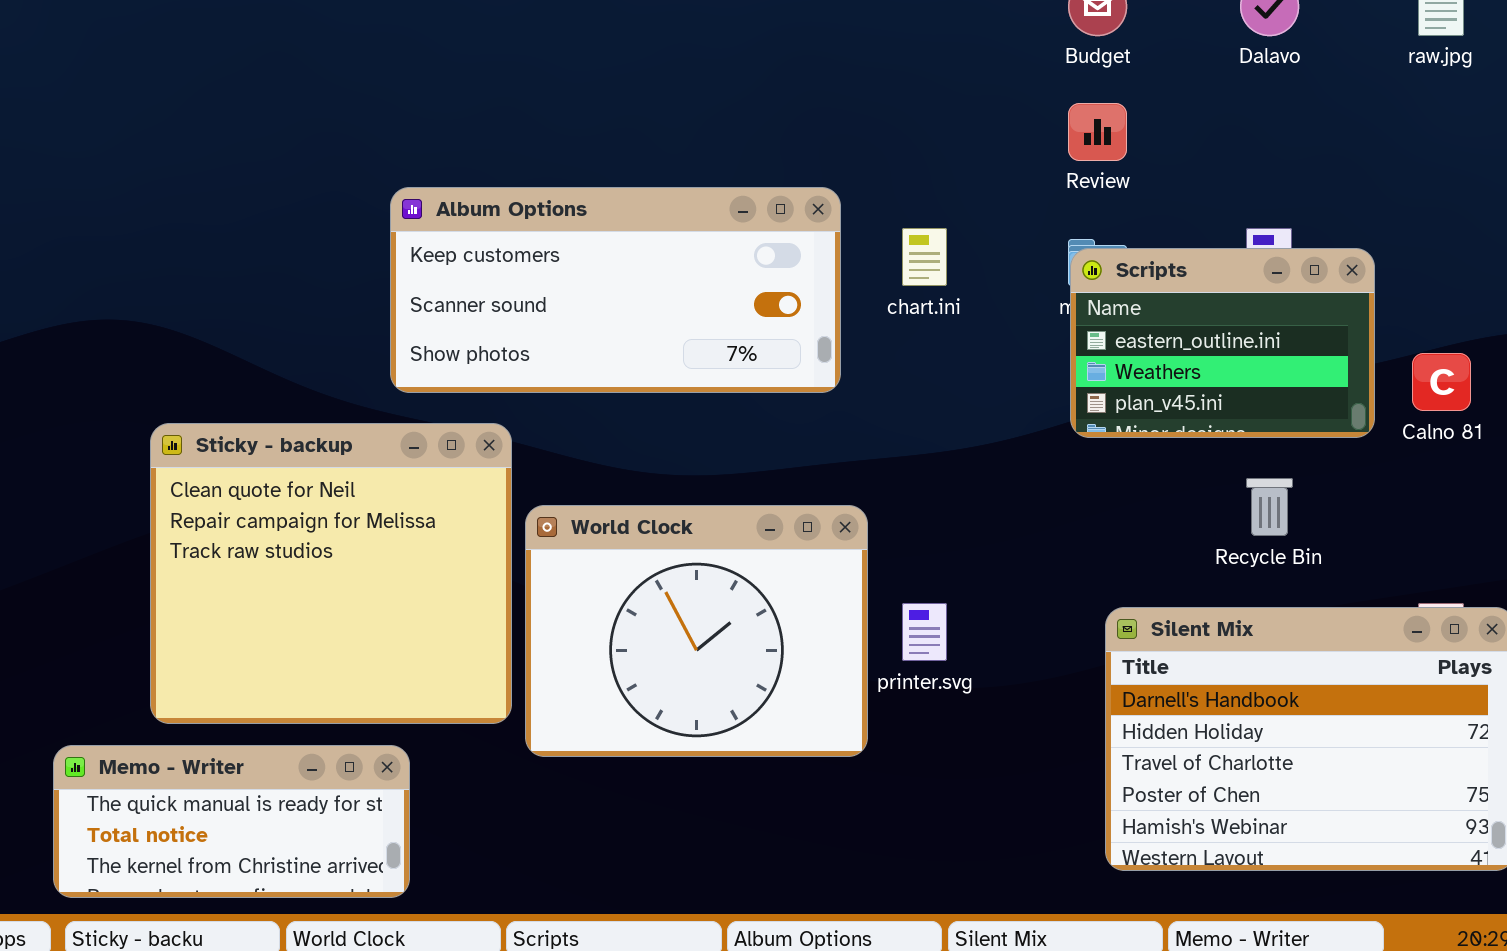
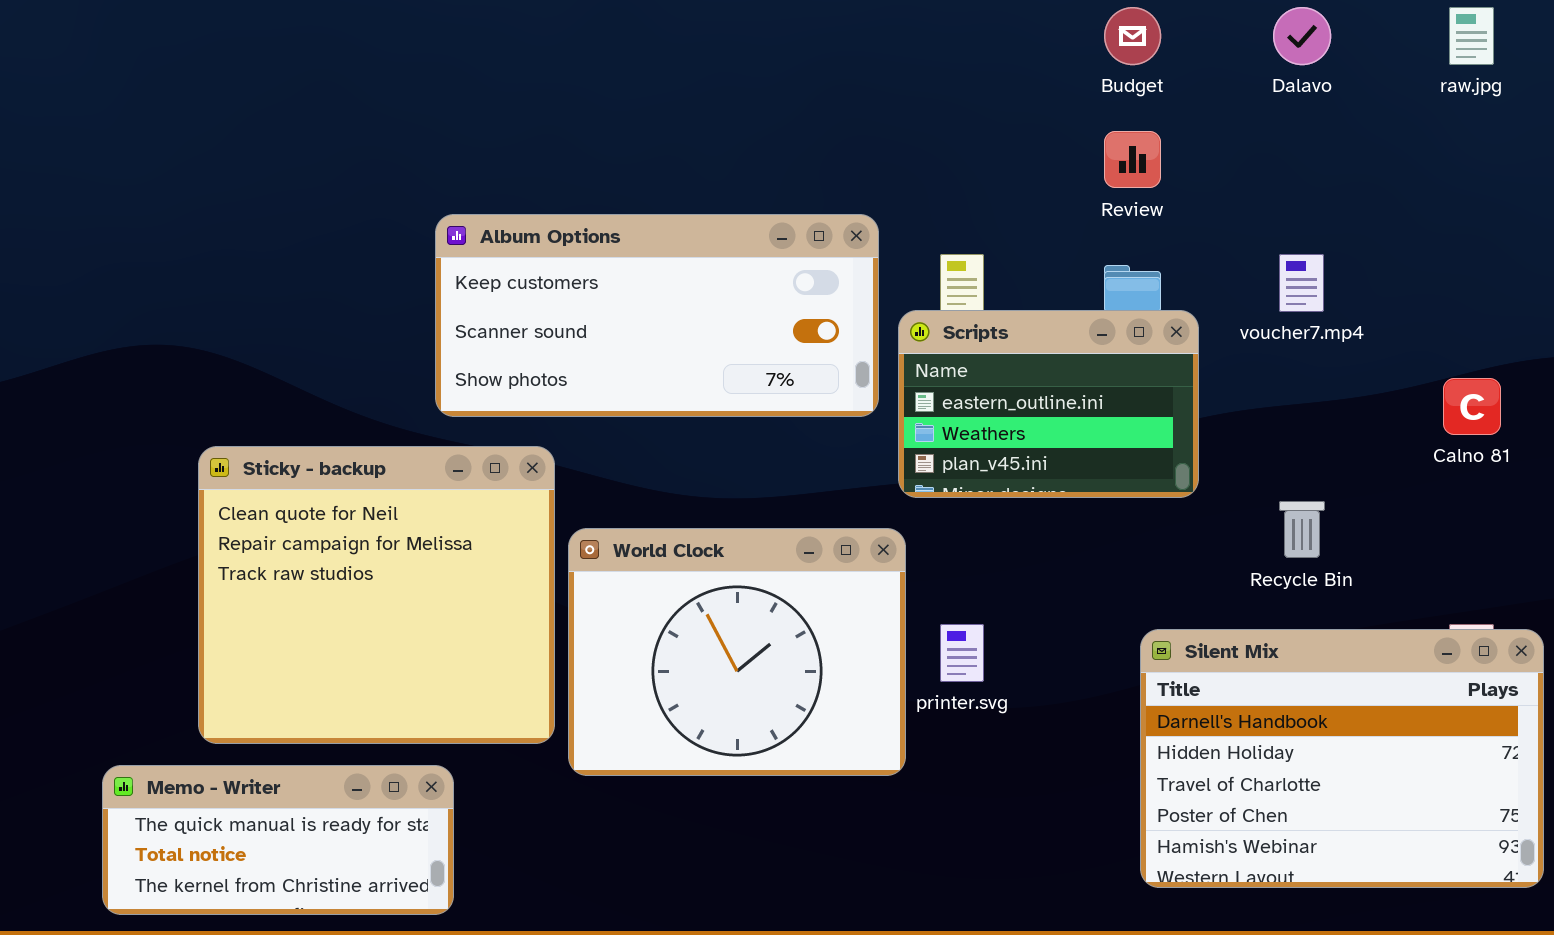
Scripts: [1070,248,1375,438] -> [898,310,1199,498], moved

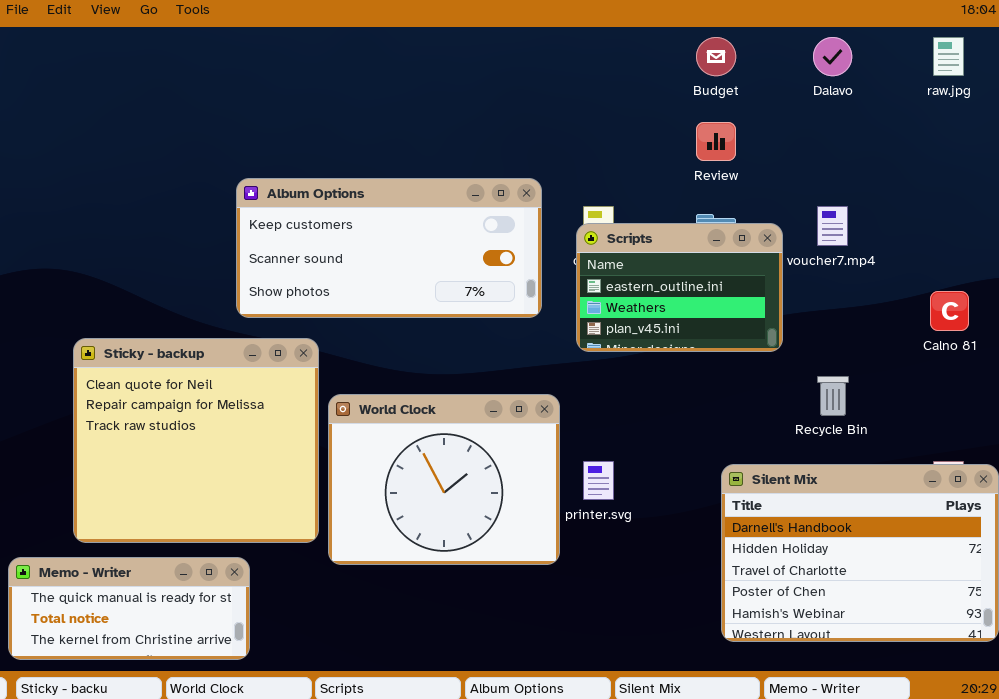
Scripts: [898,310,1199,498] -> [576,223,783,352], moved

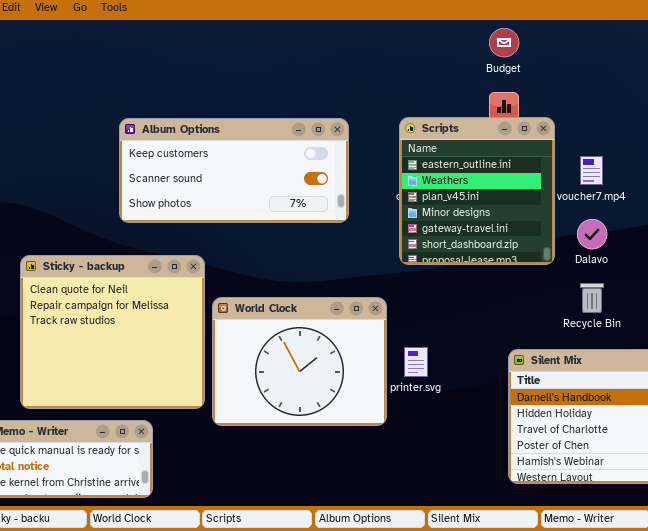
Dalavo: [813,37,852,76] -> [577,219,607,249], moved
Album Options: [236,178,542,318] -> [119,118,349,223], moved
Scripts: [576,223,783,352] -> [399,117,555,265], resized

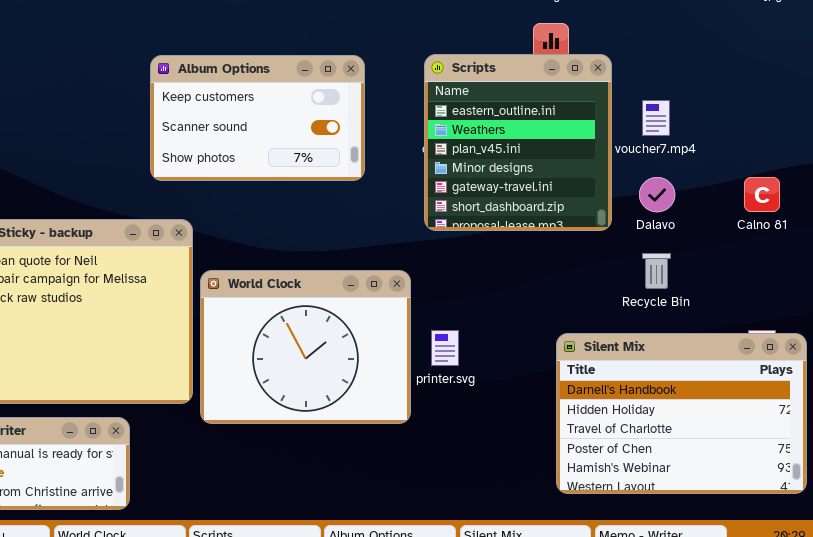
Album Options: [119,118,349,223] -> [150,55,365,181], resized

